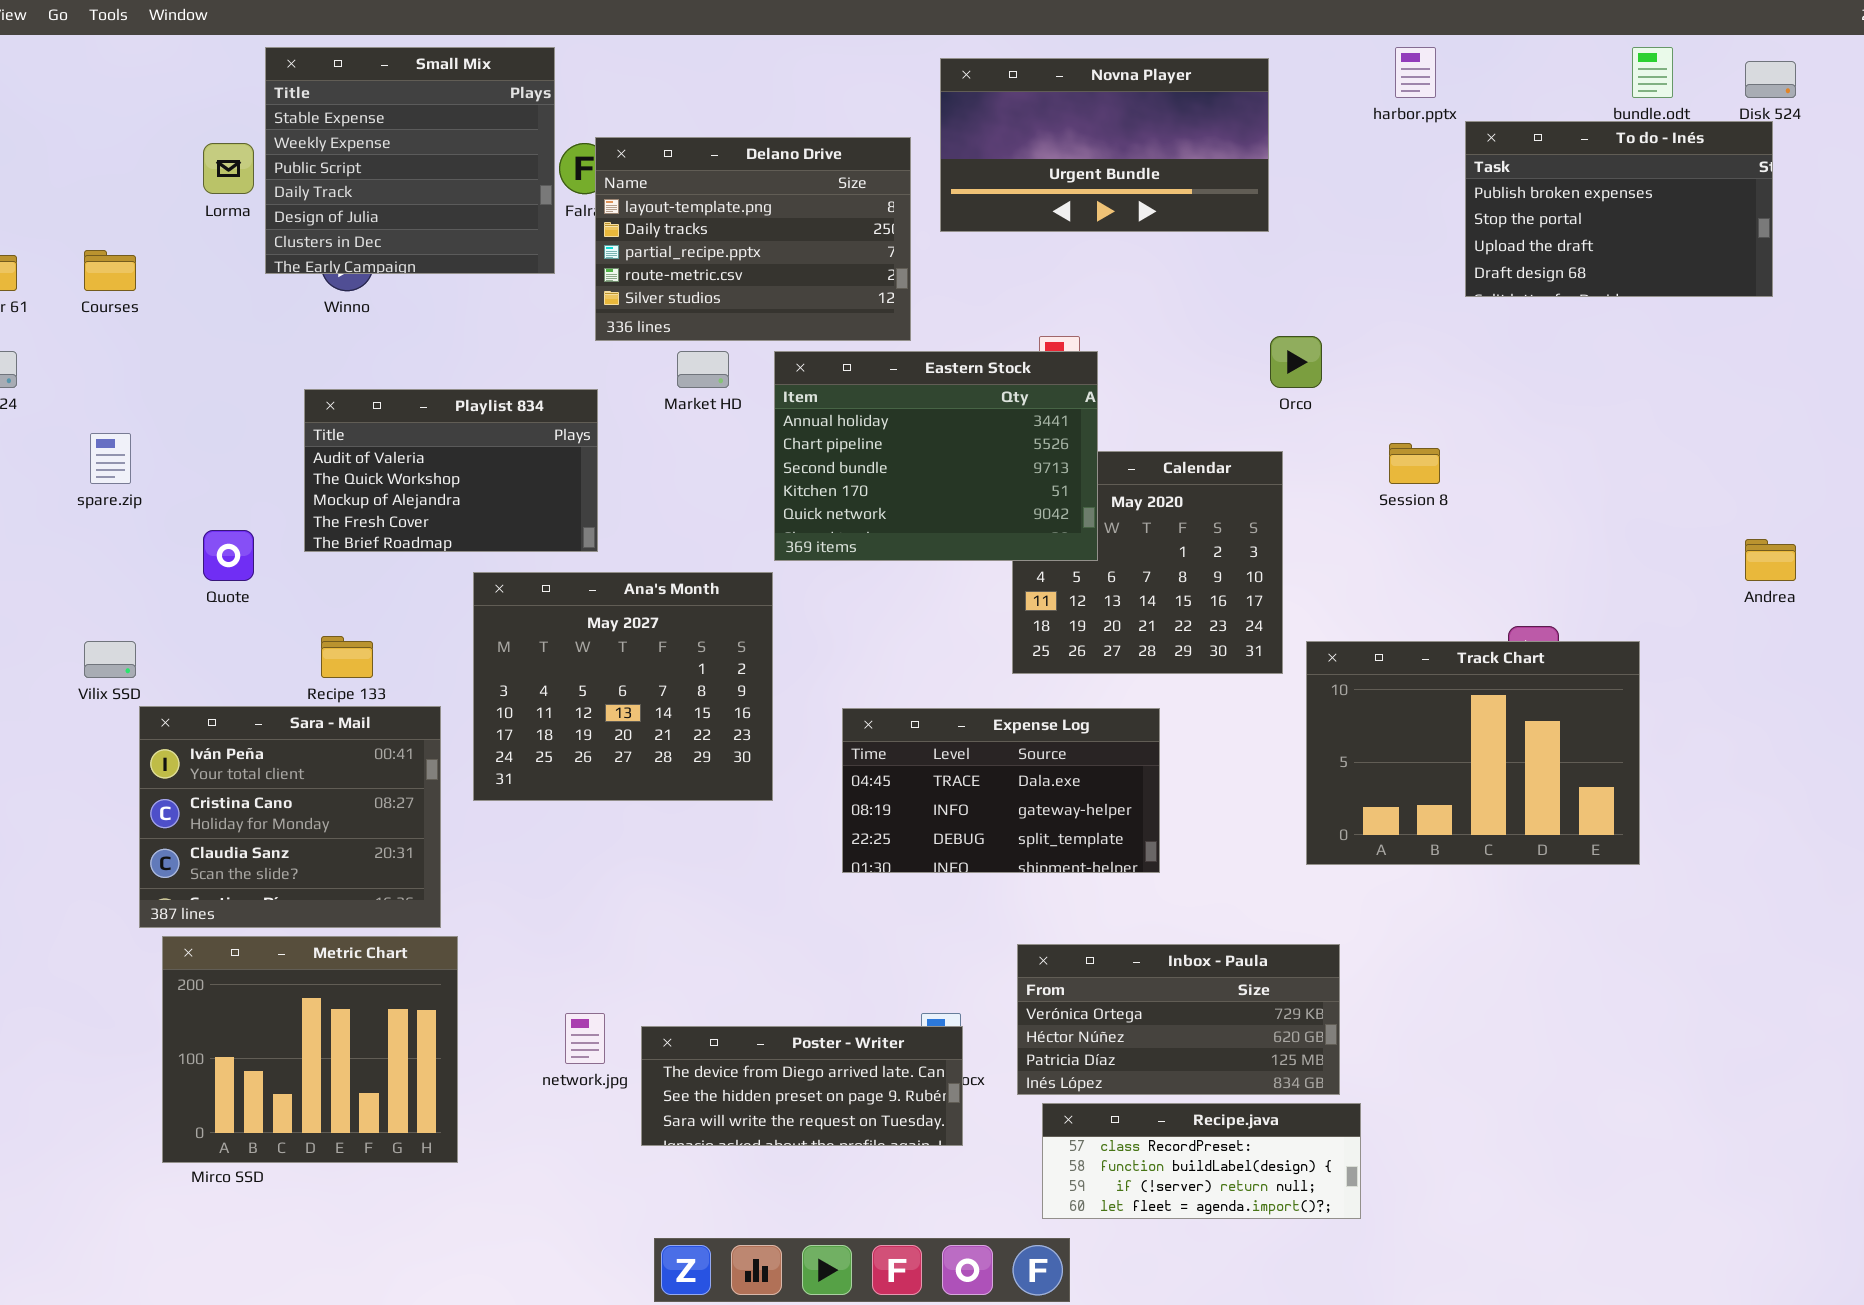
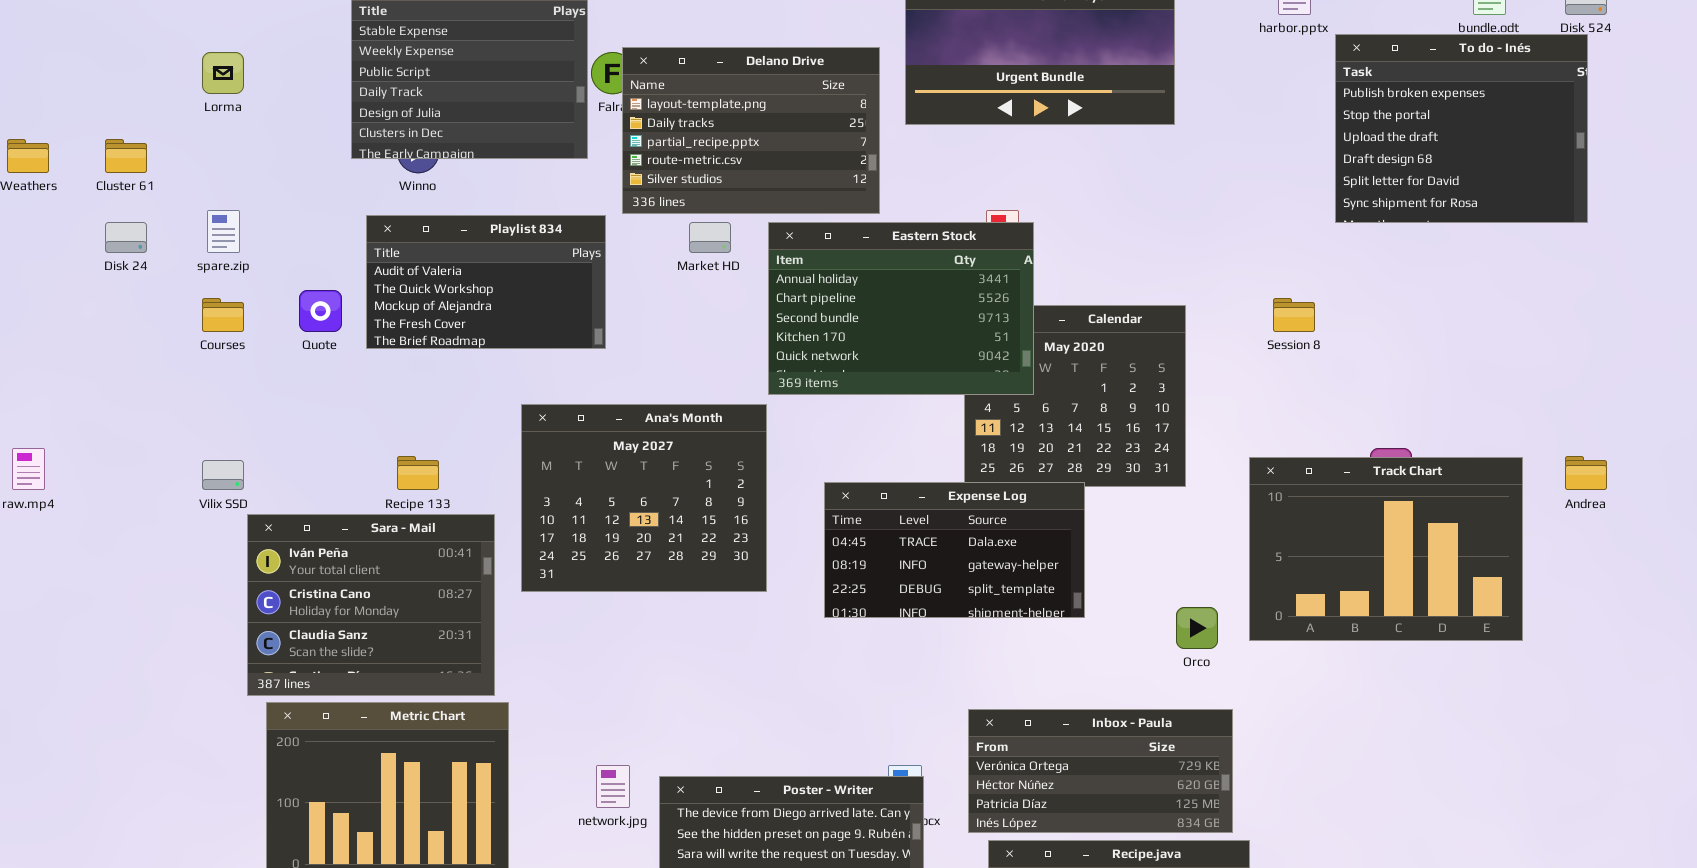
To do - Inés: [1465,121,1773,297] -> [1335,34,1588,223], resized
Lorma: [203,143,254,194] -> [202,52,244,94], moved
Courses: [84,250,136,291] -> [202,298,244,332], moved
Orco: [1270,336,1322,388] -> [1176,607,1218,649], moved
Playlist 834: [304,389,598,552] -> [366,215,606,349], moved
spare.zip: [90,433,131,484] -> [207,210,240,253], moved
Quote: [203,530,254,581] -> [299,290,342,332], moved
Andrea: [1745,539,1796,581] -> [1565,456,1607,490], moved
Track Chart: [1306,641,1640,865] -> [1249,457,1523,641], moved
Expense Log: [842,708,1160,873] -> [824,482,1085,618], moved

